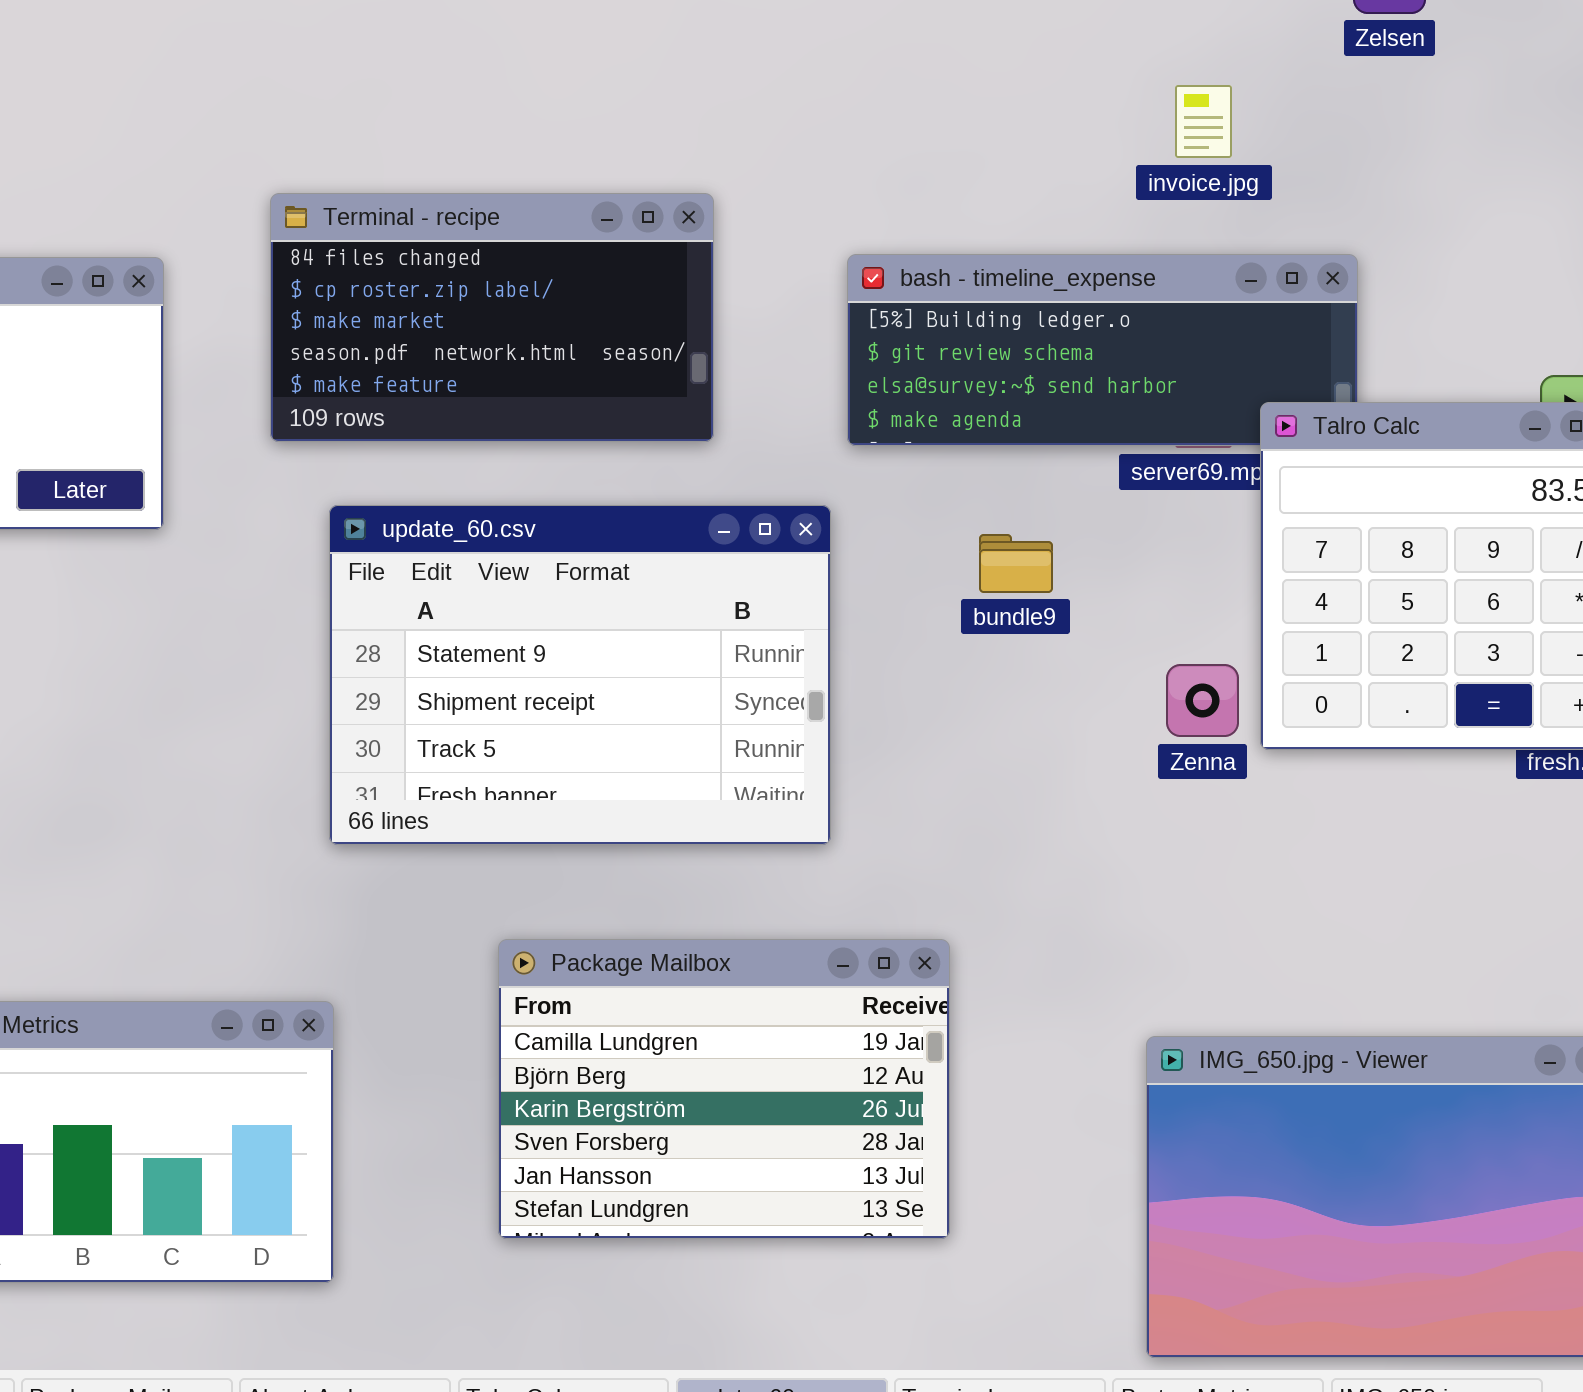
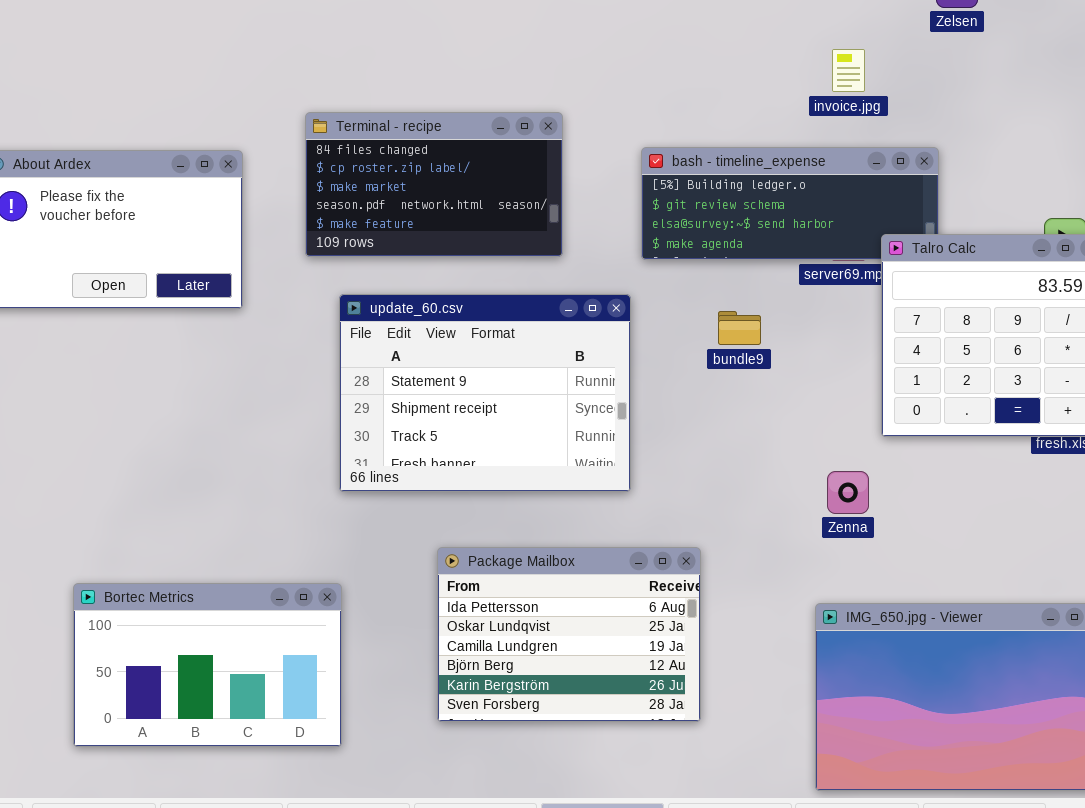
Zenna: [1166,664,1239,737] -> [827,471,869,514], moved
Package Mailbox: [498,939,950,1239] -> [437,547,701,722], scrolled up 2 rows

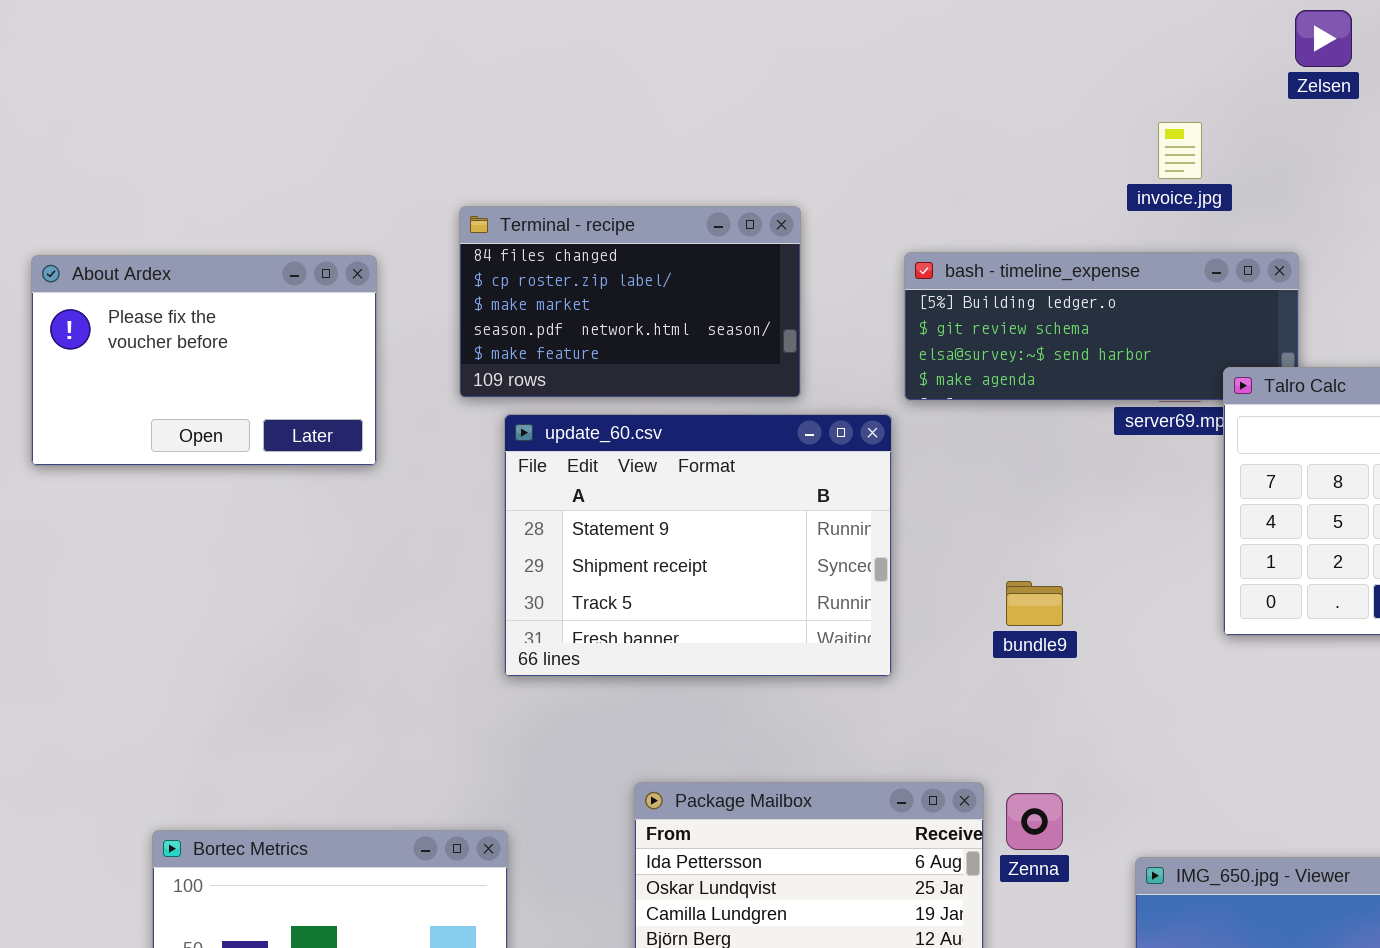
update_60.csv: [339,294,631,492] -> [504,414,892,677], moved
bundle9: [718,311,761,345] -> [1006,581,1063,626], moved
Zenna: [827,471,869,514] -> [1006,793,1063,850], moved

